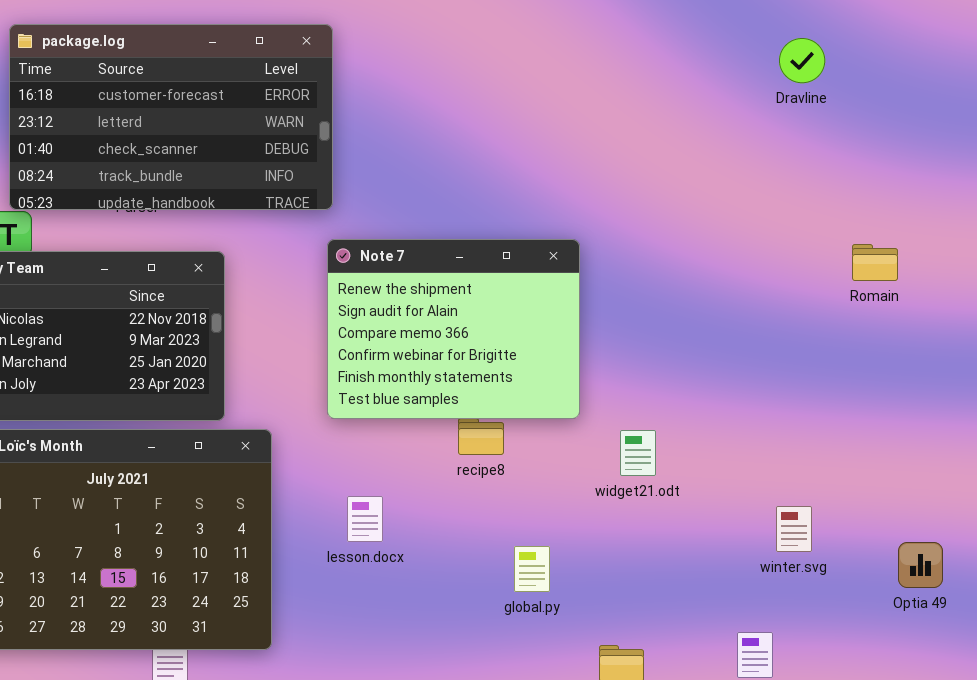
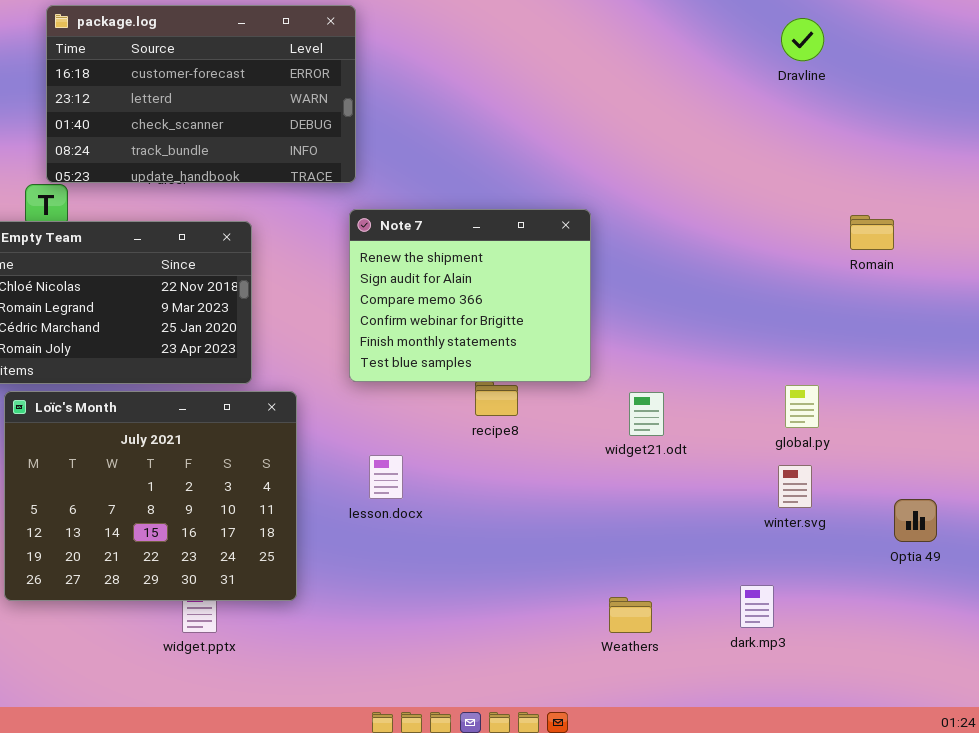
global.py: [514,546,550,592] -> [785,385,819,428], moved

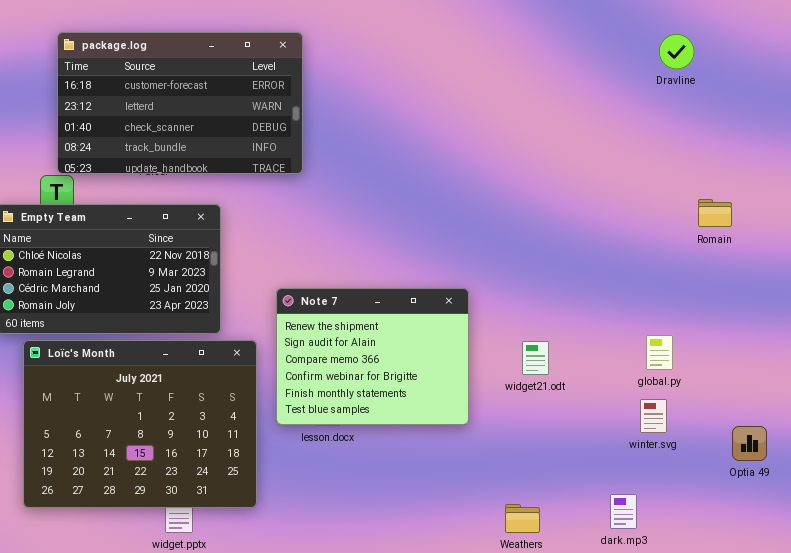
Dravline: [781,18,824,61] -> [659,34,694,69], moved
Note 7: [349,209,591,382] -> [276,288,469,425], moved

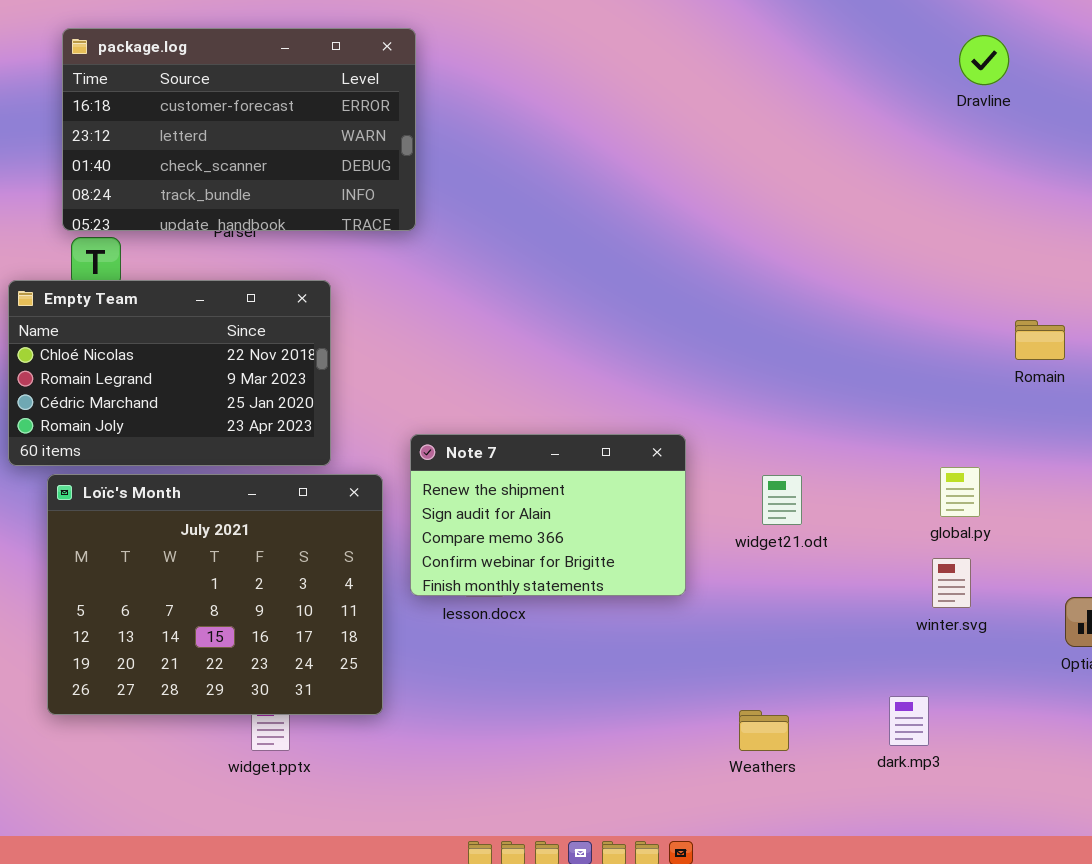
package.log: [57,32,303,174] -> [62,28,416,231], moved
Romain: [698,199,732,227] -> [1015,320,1065,360], moved
Note 7: [276,288,469,425] -> [410,434,686,596], resized

